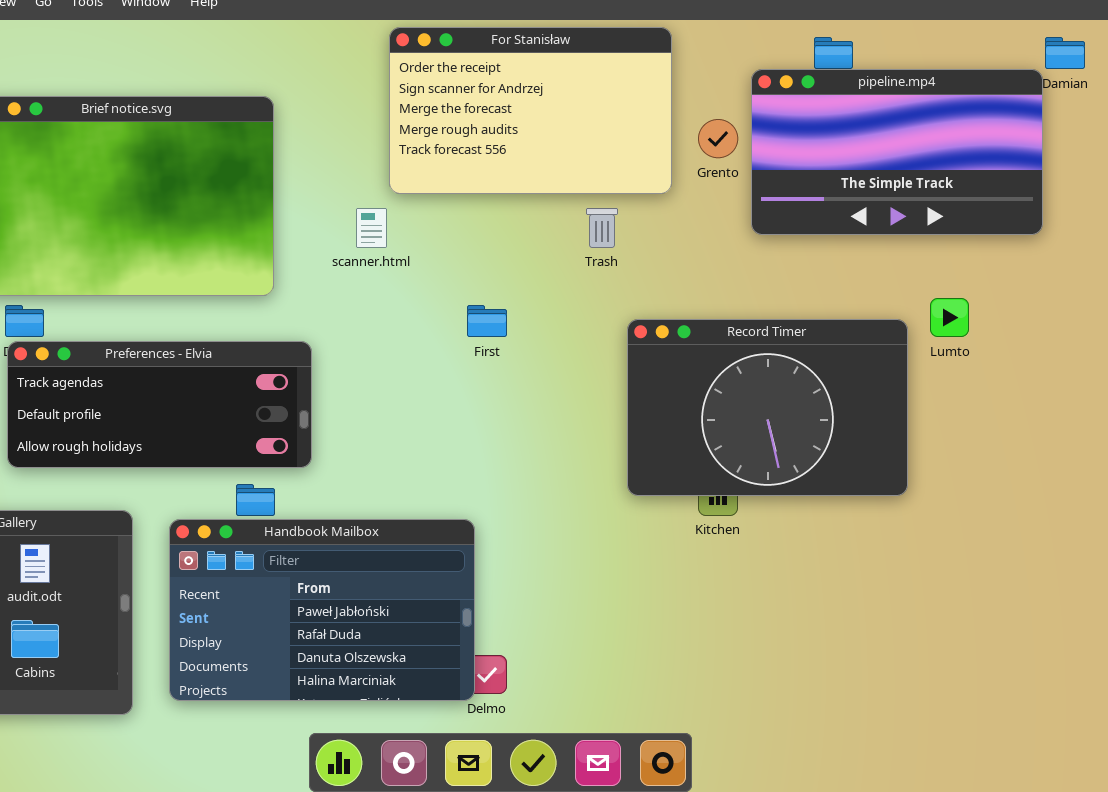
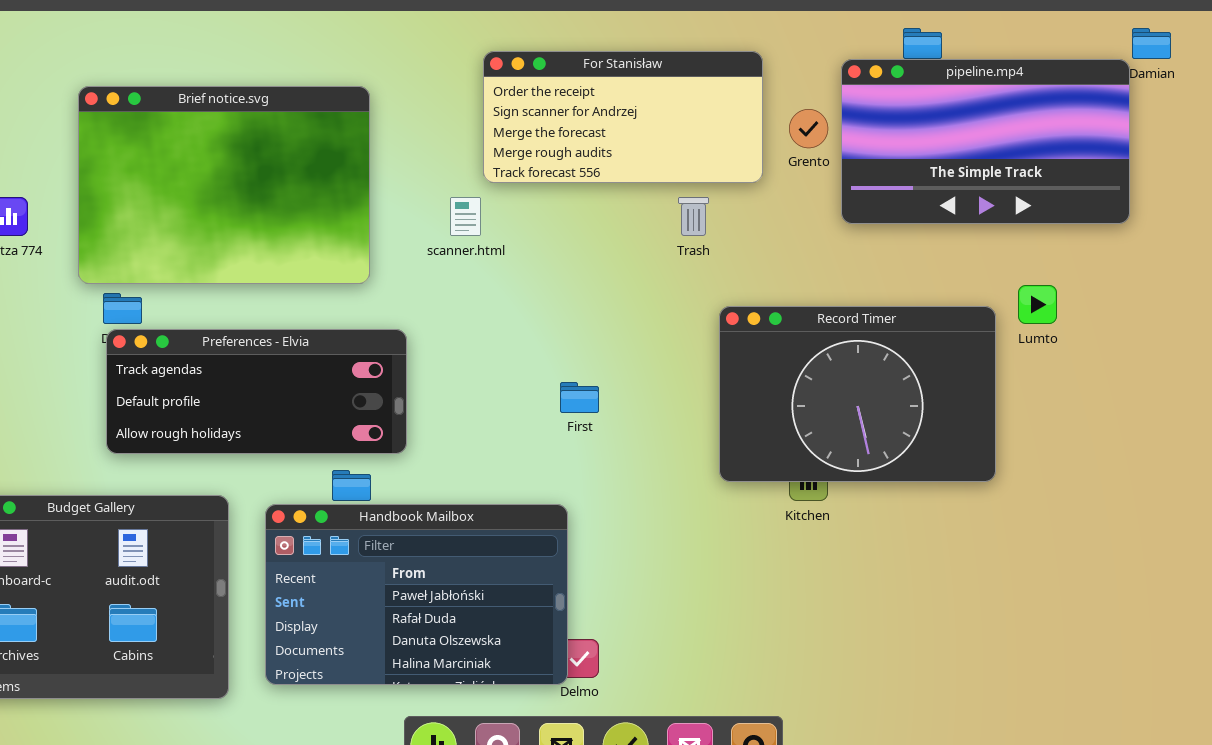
For Stanisław: [389,27,672,194] -> [483,51,763,183], resized
First: [467,305,507,337] -> [560,382,599,413], moved

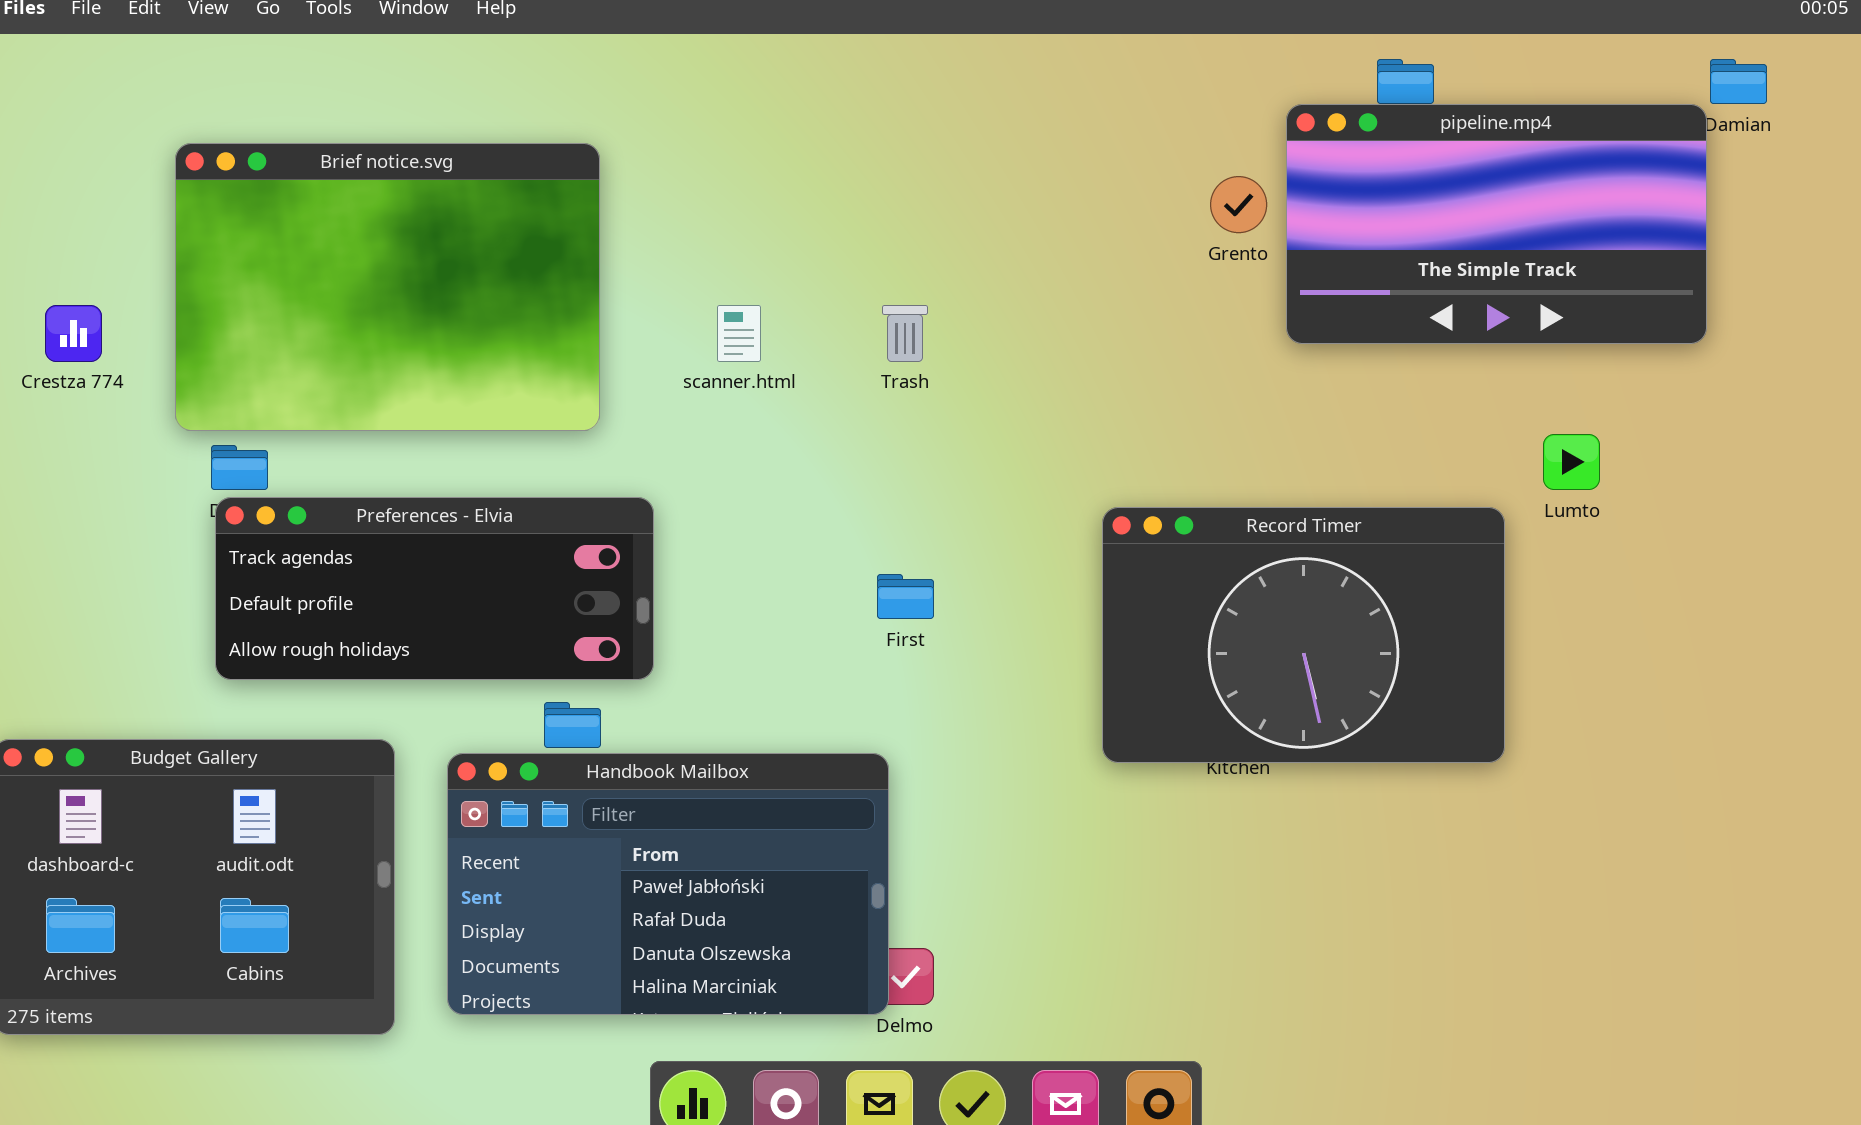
For Stanisław: [483,51,763,183] -> none, closed
Trash: [678,197,709,236] -> [882,305,928,362], moved
Record Timer: [719,306,996,482] -> [1102,507,1505,763], moved

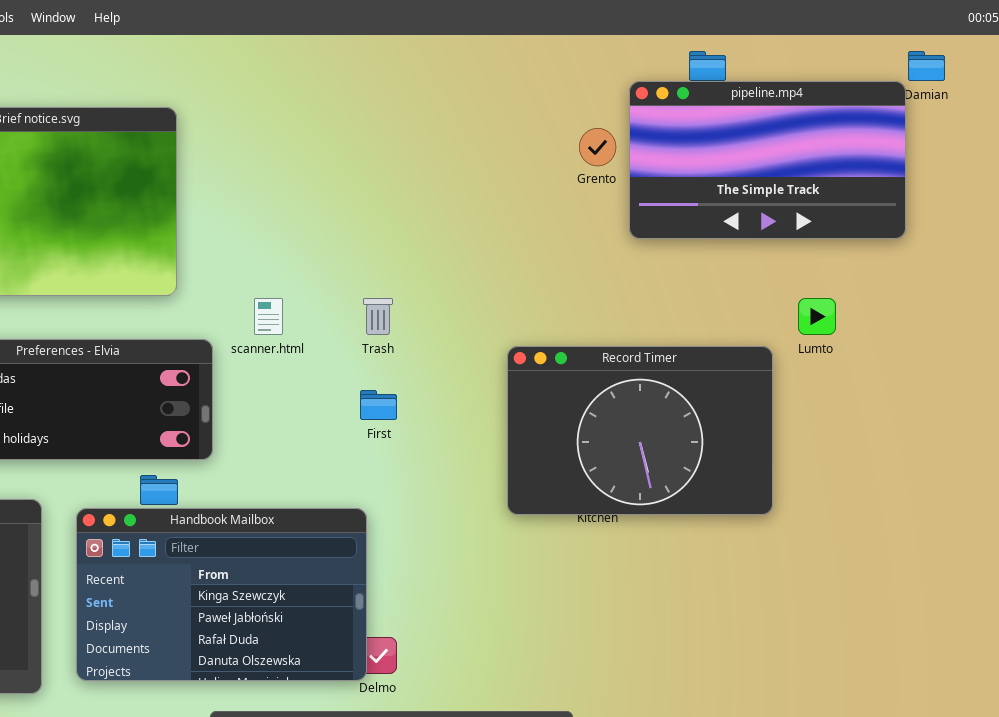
scanner.html: [717,305,761,362] -> [254,298,283,335], moved
Trash: [882,305,928,362] -> [363,298,393,335], moved
Handbook Mailbox: [447,753,889,1015] -> [76,508,367,681], scrolled up 1 row

